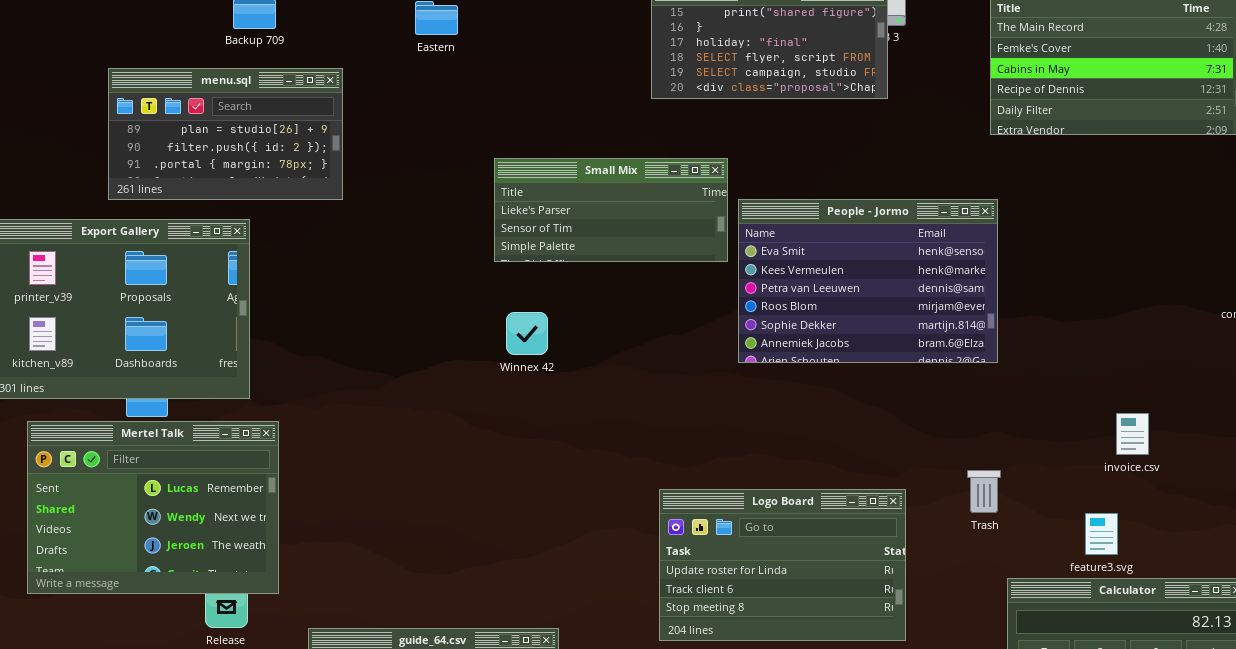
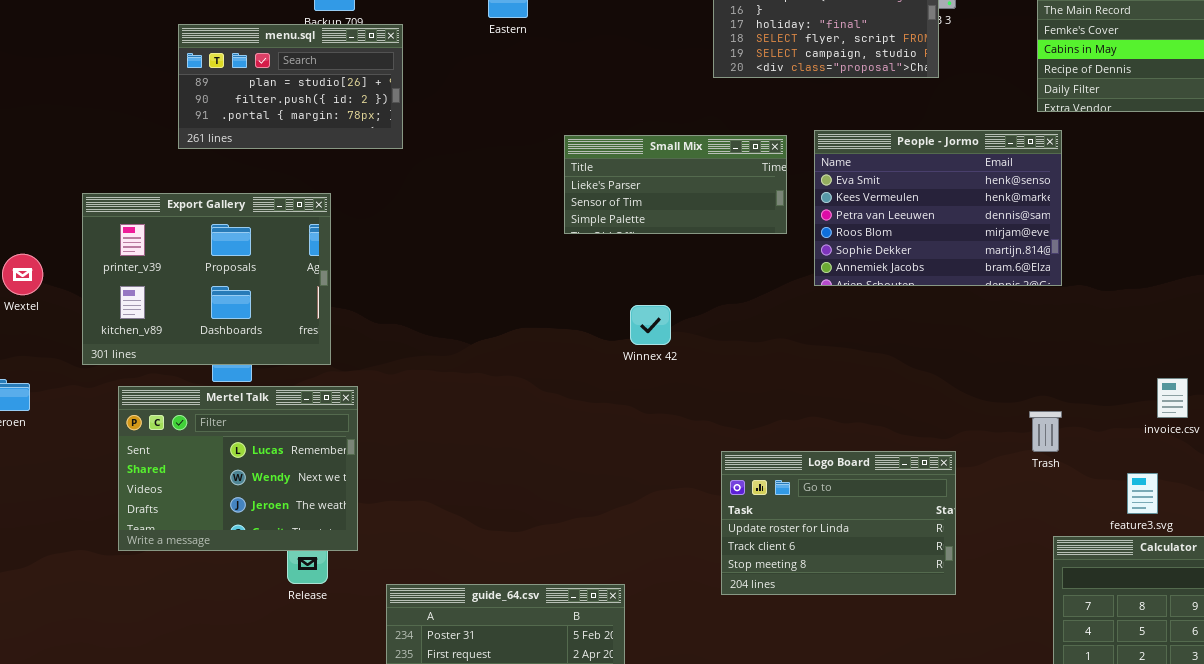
menu.sql: [108,68,343,200] -> [178,24,403,149], moved
People - Jormo: [738,199,998,363] -> [814,130,1062,286], moved
Winnex 42: [506,312,548,355] -> [630,305,671,345], moved
Trash: [967,470,1001,513] -> [1029,411,1062,452], moved

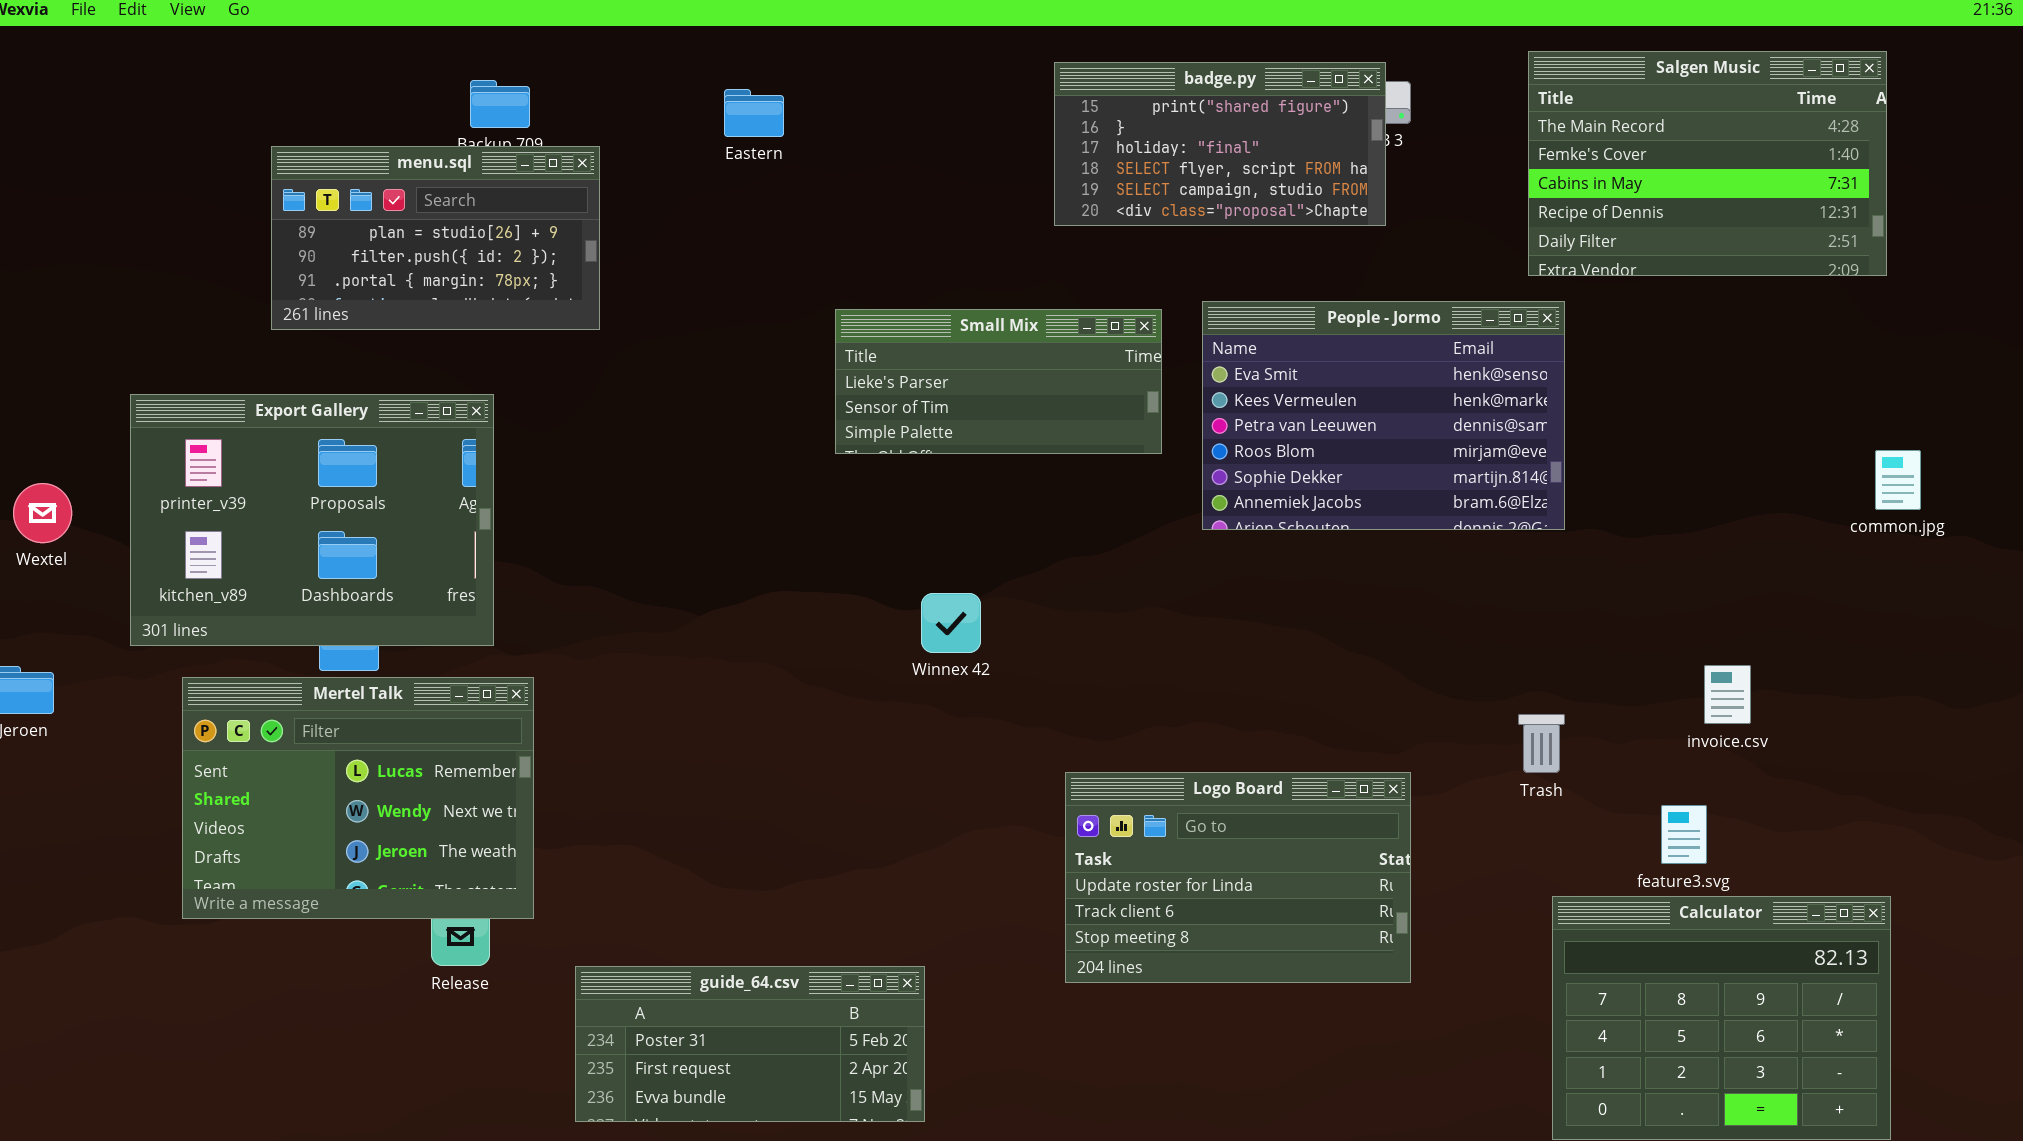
Winnex 42: [630,305,671,345] -> [921,593,981,653], moved

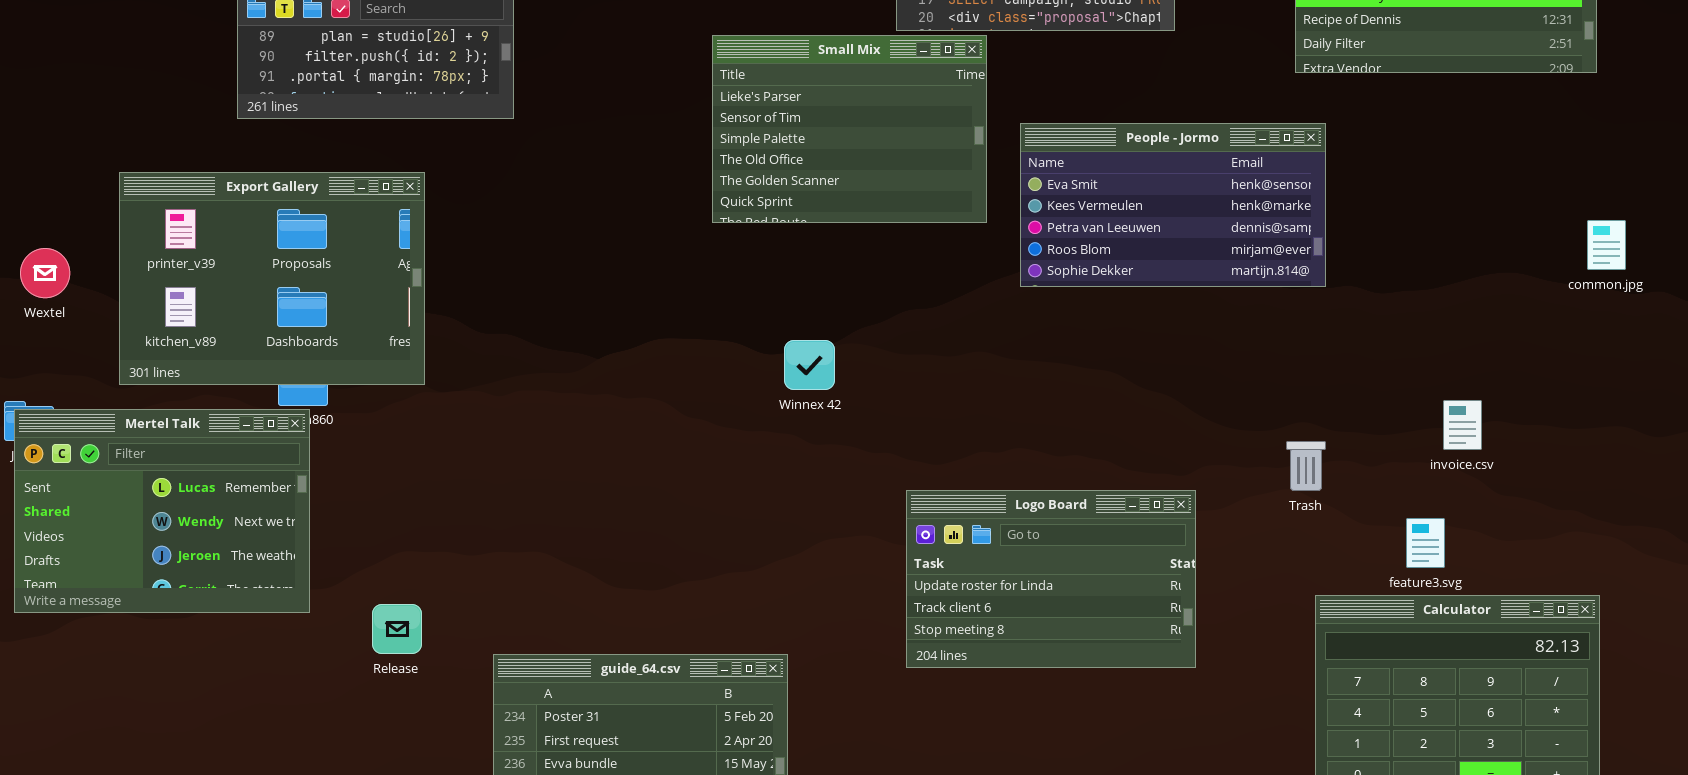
People - Jormo: [1202,301,1565,530] -> [1020,123,1326,287], resized
Small Mix: [835,309,1162,454] -> [712,35,987,223], resized
Mertel Talk: [182,677,534,919] -> [14,409,310,613], moved

